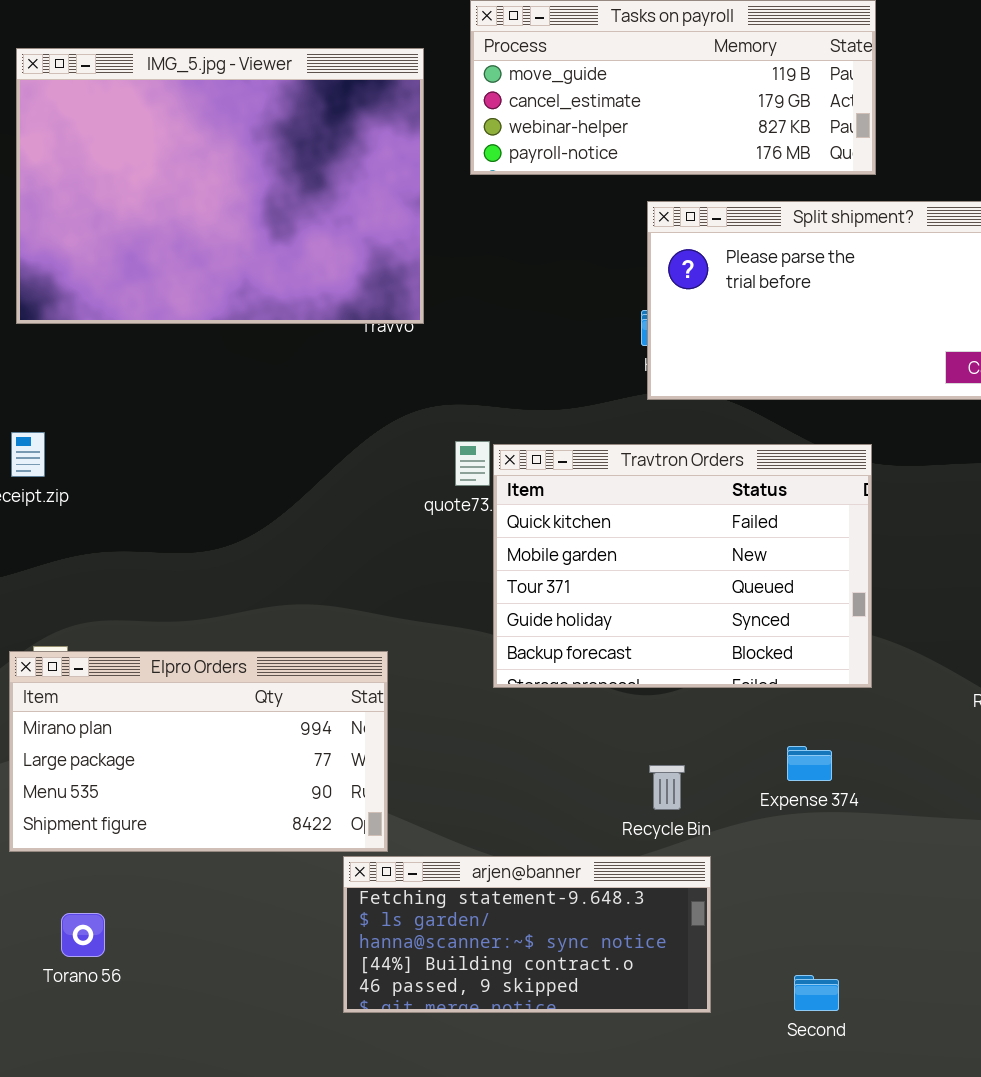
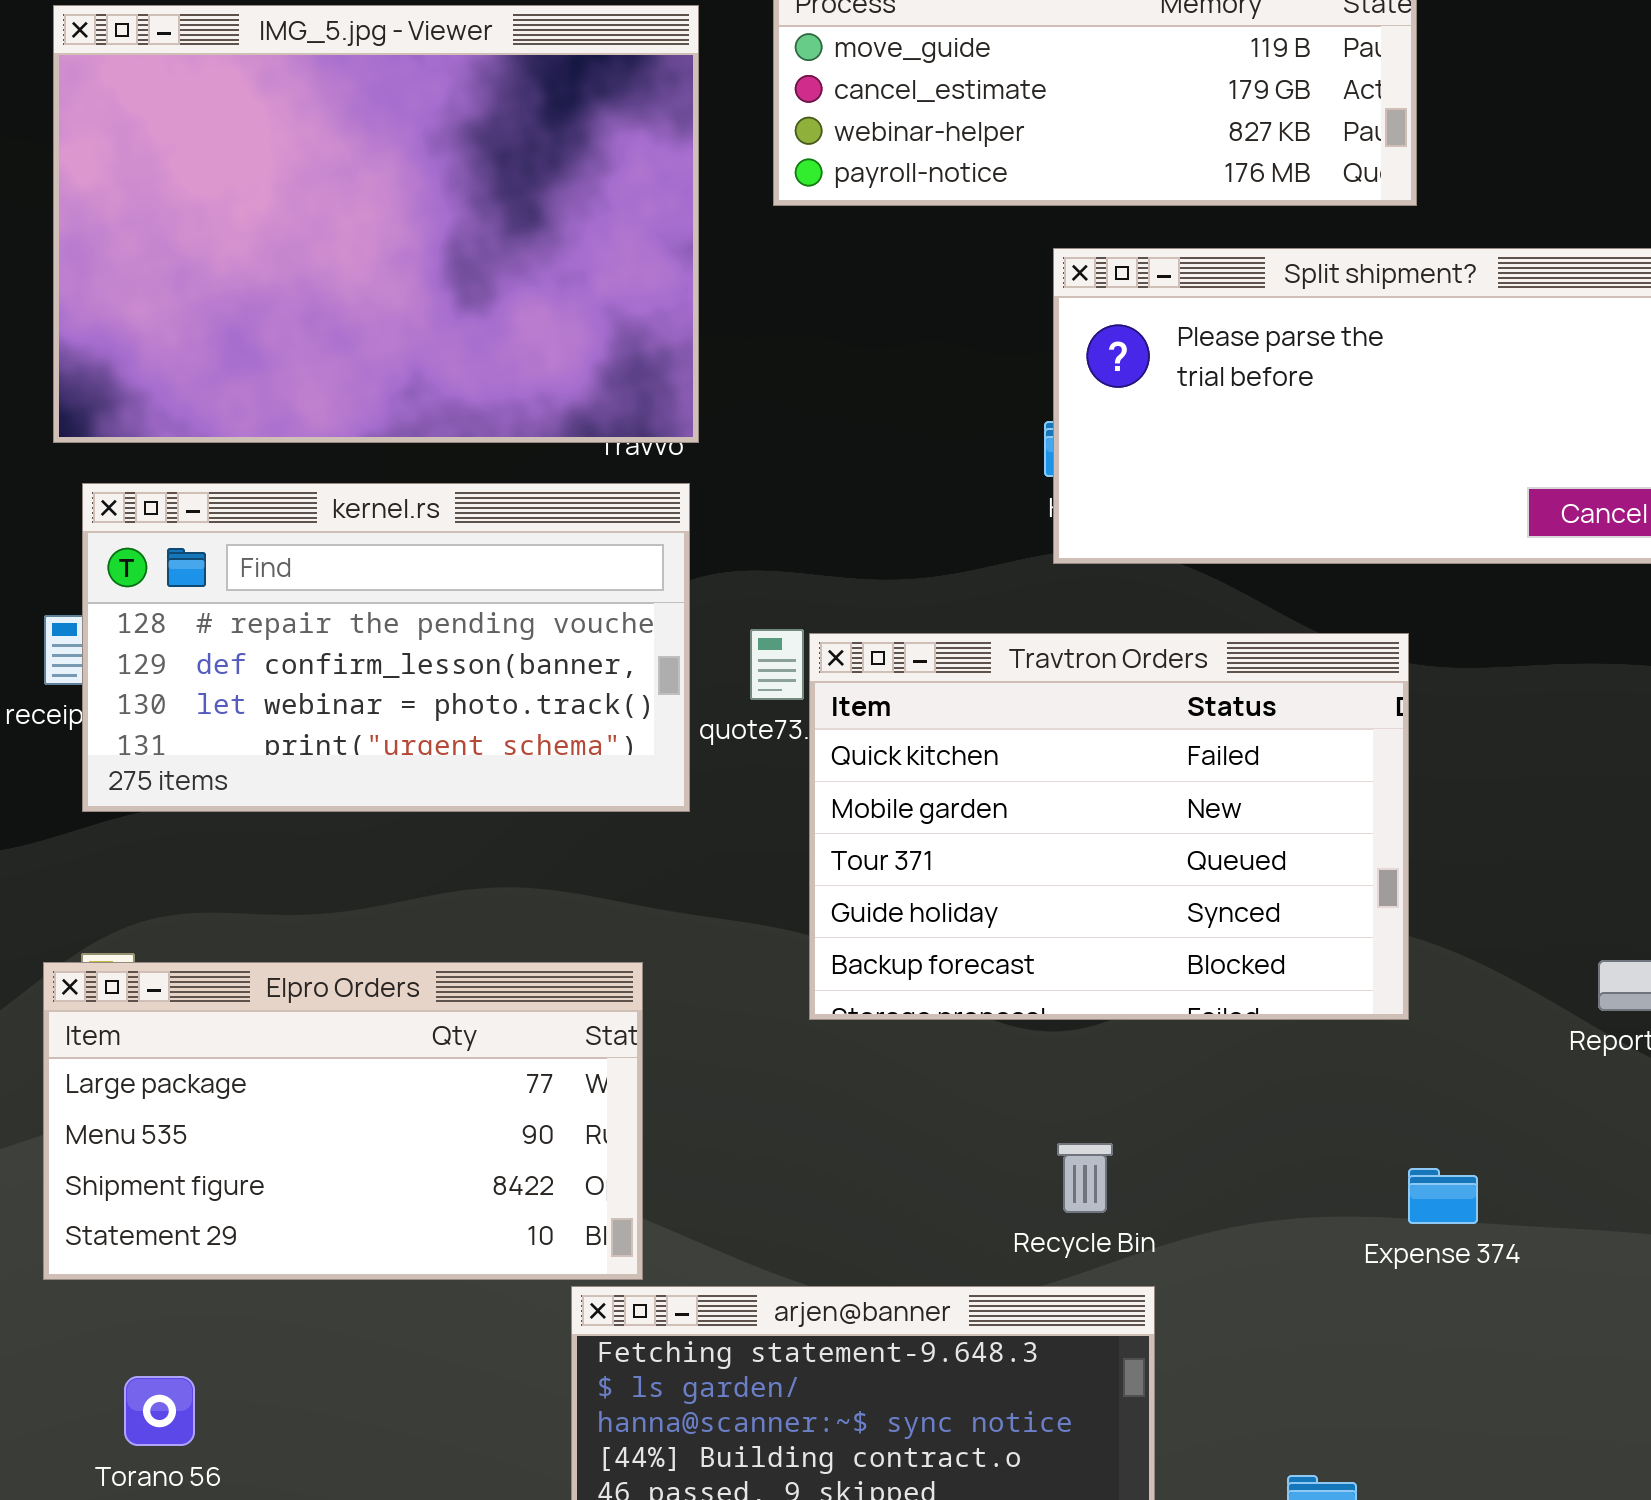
kernel.rs: none -> [82,483,690,812], opened
Elpro Orders: [9,651,388,852] -> [43,962,643,1280], scrolled down 1 row
Expense 374: [787,746,832,781] -> [1408,1168,1478,1224], moved

